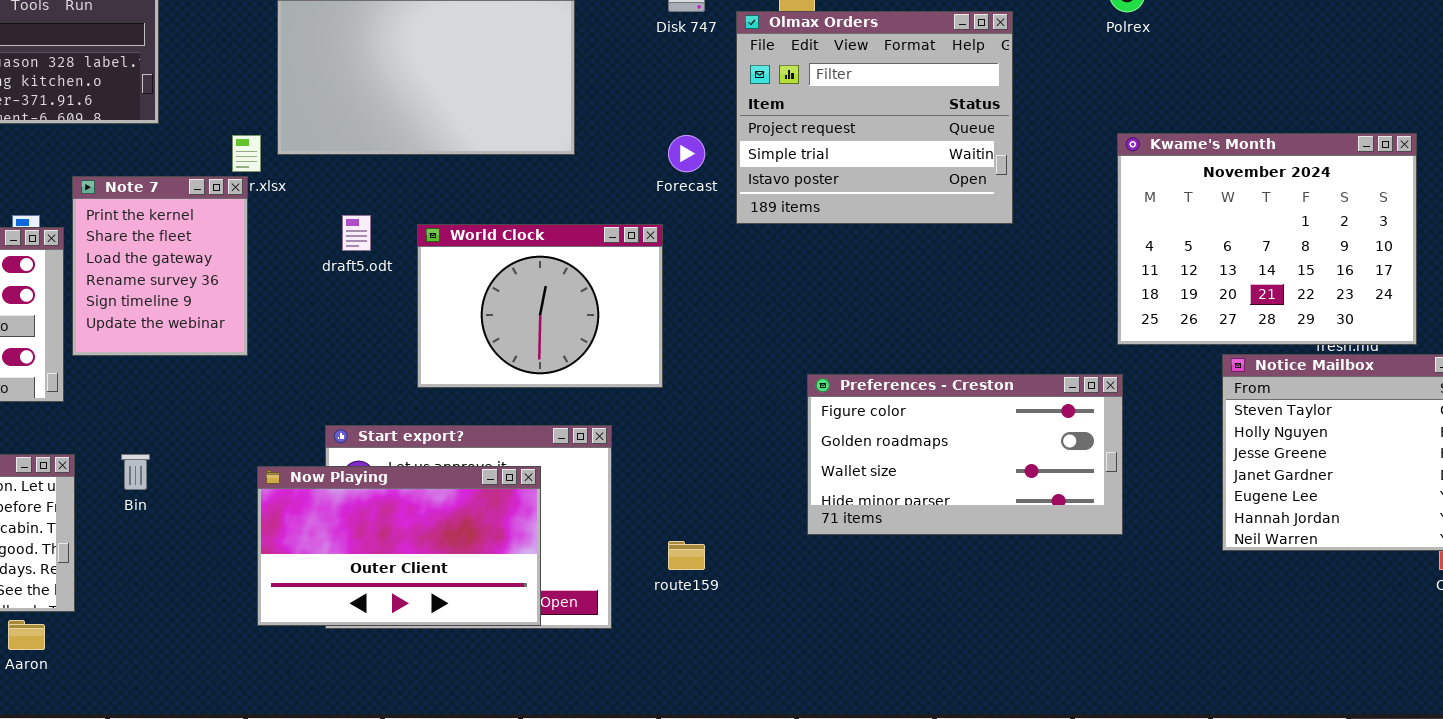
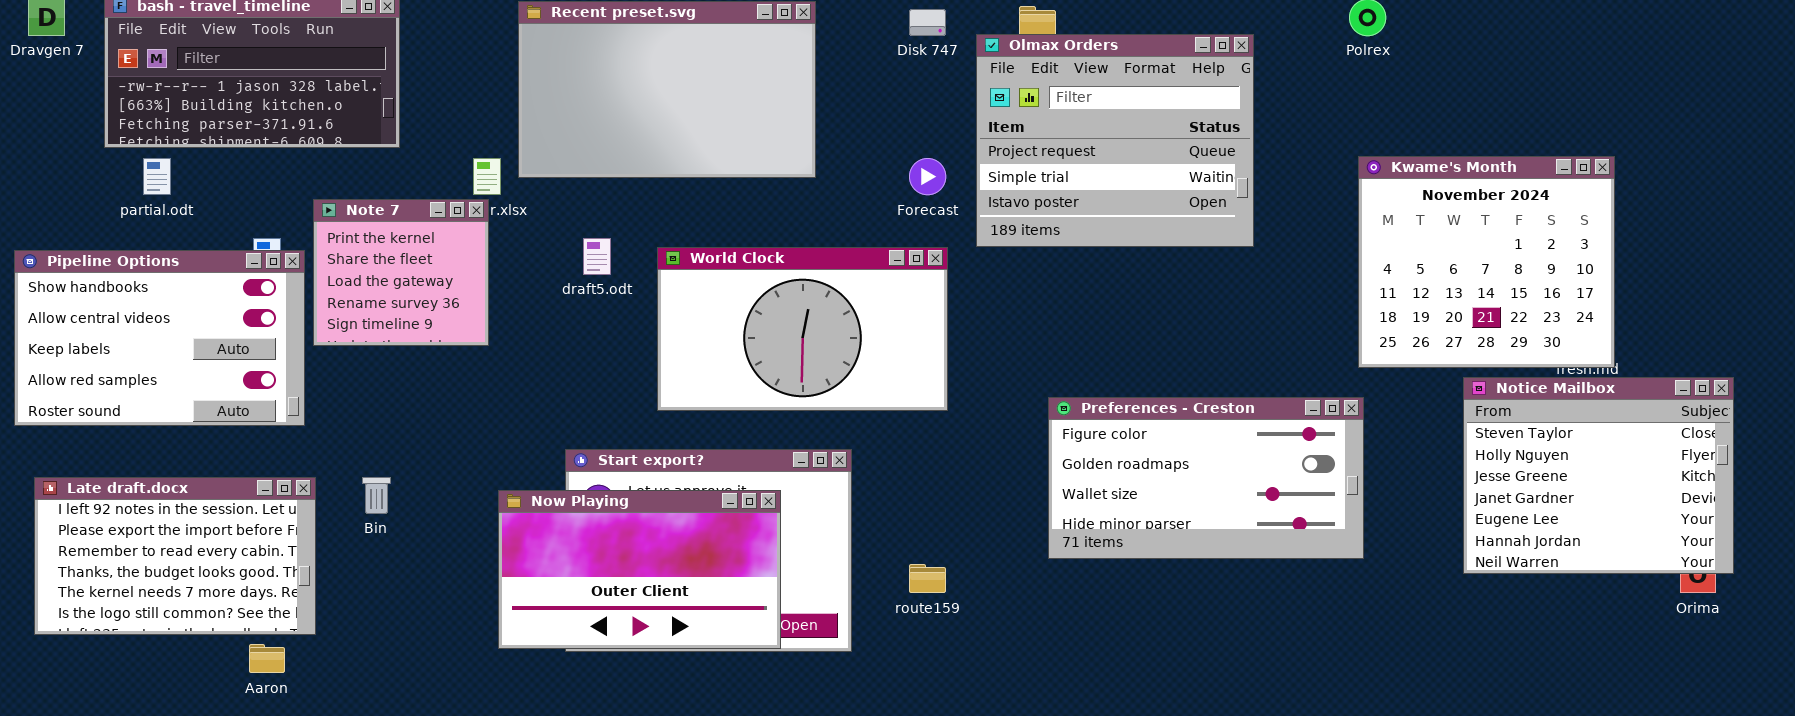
Kwame's Month: [1117,133,1417,345] -> [1358,156,1615,368], resized
Note 7: [72,176,248,356] -> [313,199,489,346], resized
World Clock: [417,224,663,388] -> [657,247,948,411], resized

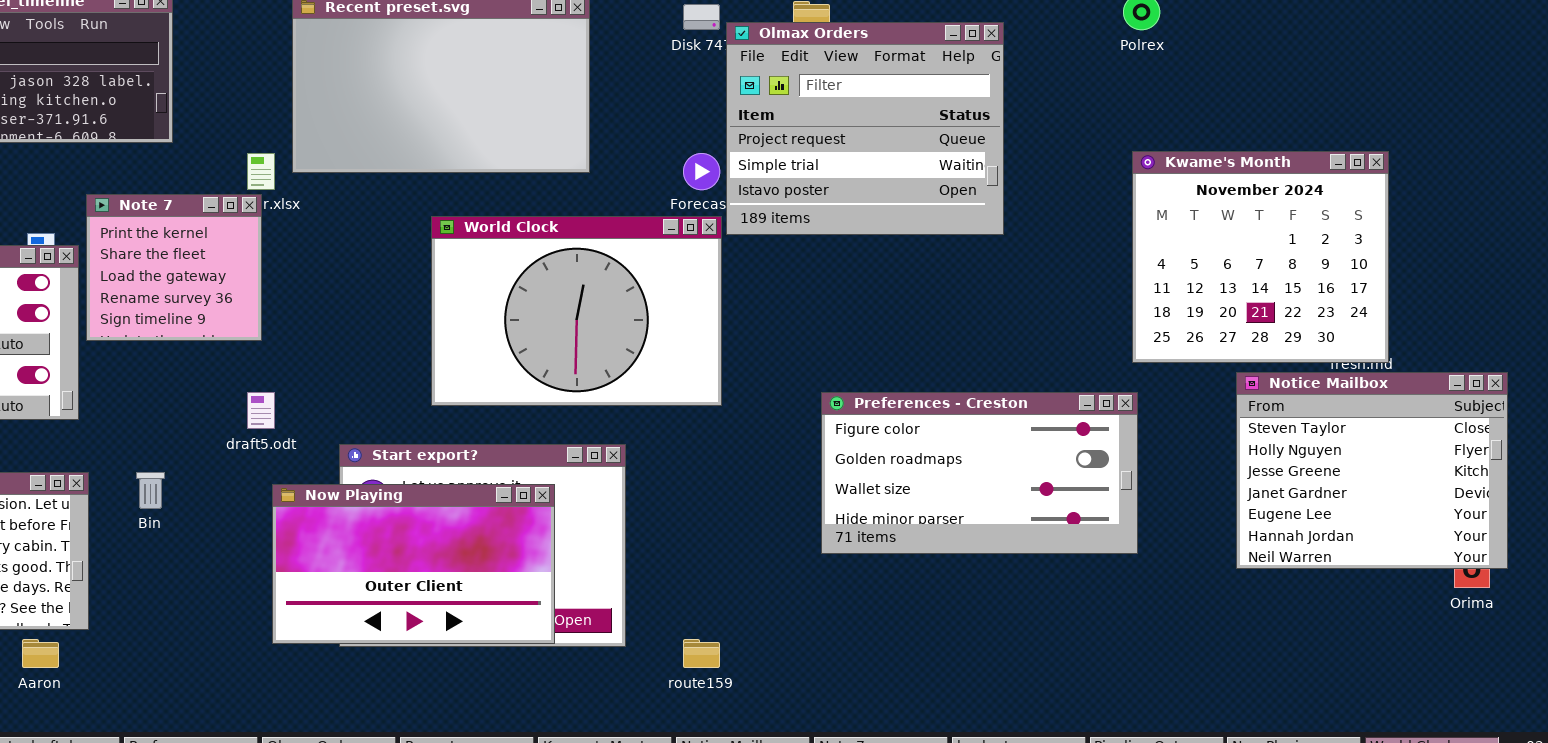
Olmax Orders: [976,34,1254,247] -> [726,22,1004,235], moved
draft5.odt: [583,238,611,275] -> [247,392,275,429], moved
World Clock: [657,247,948,411] -> [431,216,722,406], resized
route159: [909,564,946,593] -> [683,639,720,668], moved

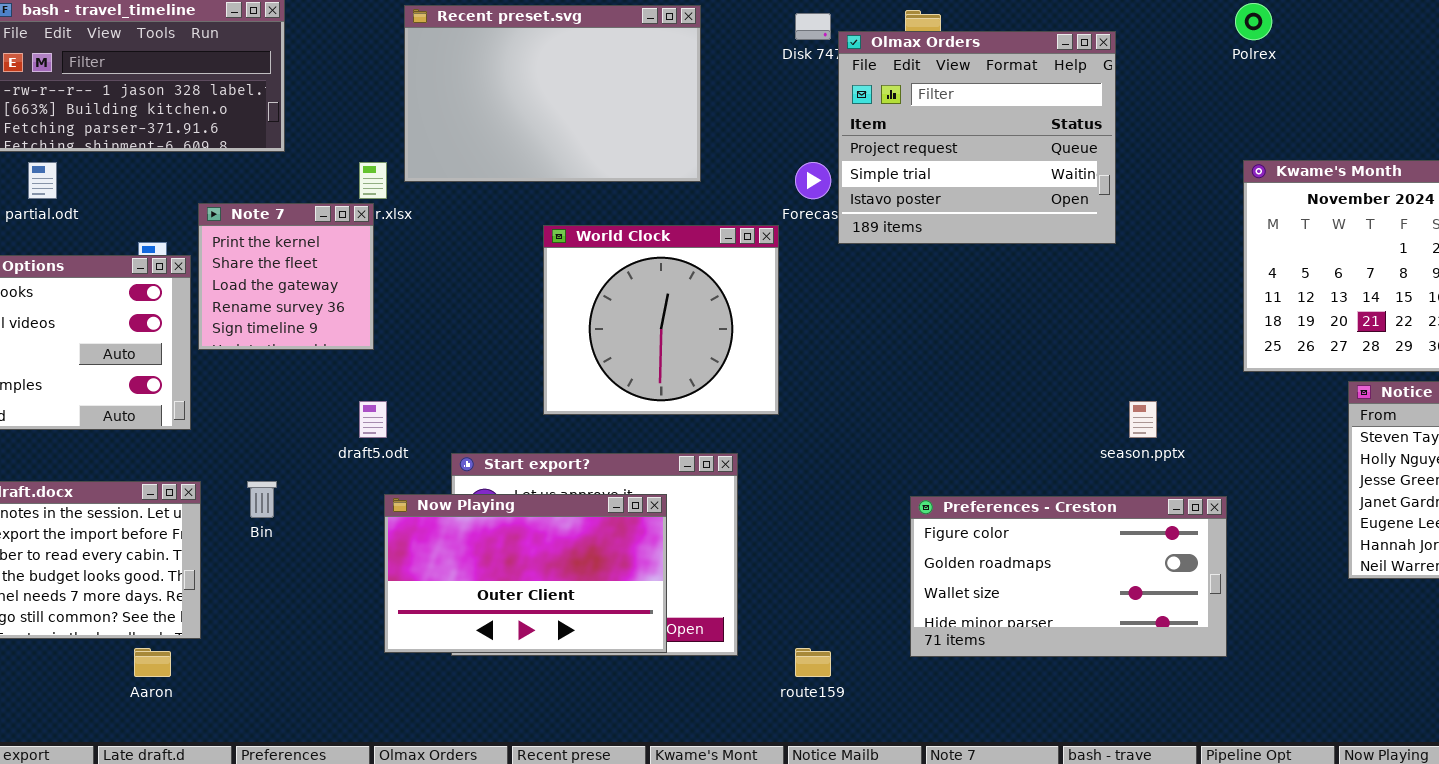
World Clock: [431,216,722,406] -> [543,225,779,415], resized
Preferences - Creston: [821,392,1138,554] -> [910,496,1227,657], moved

